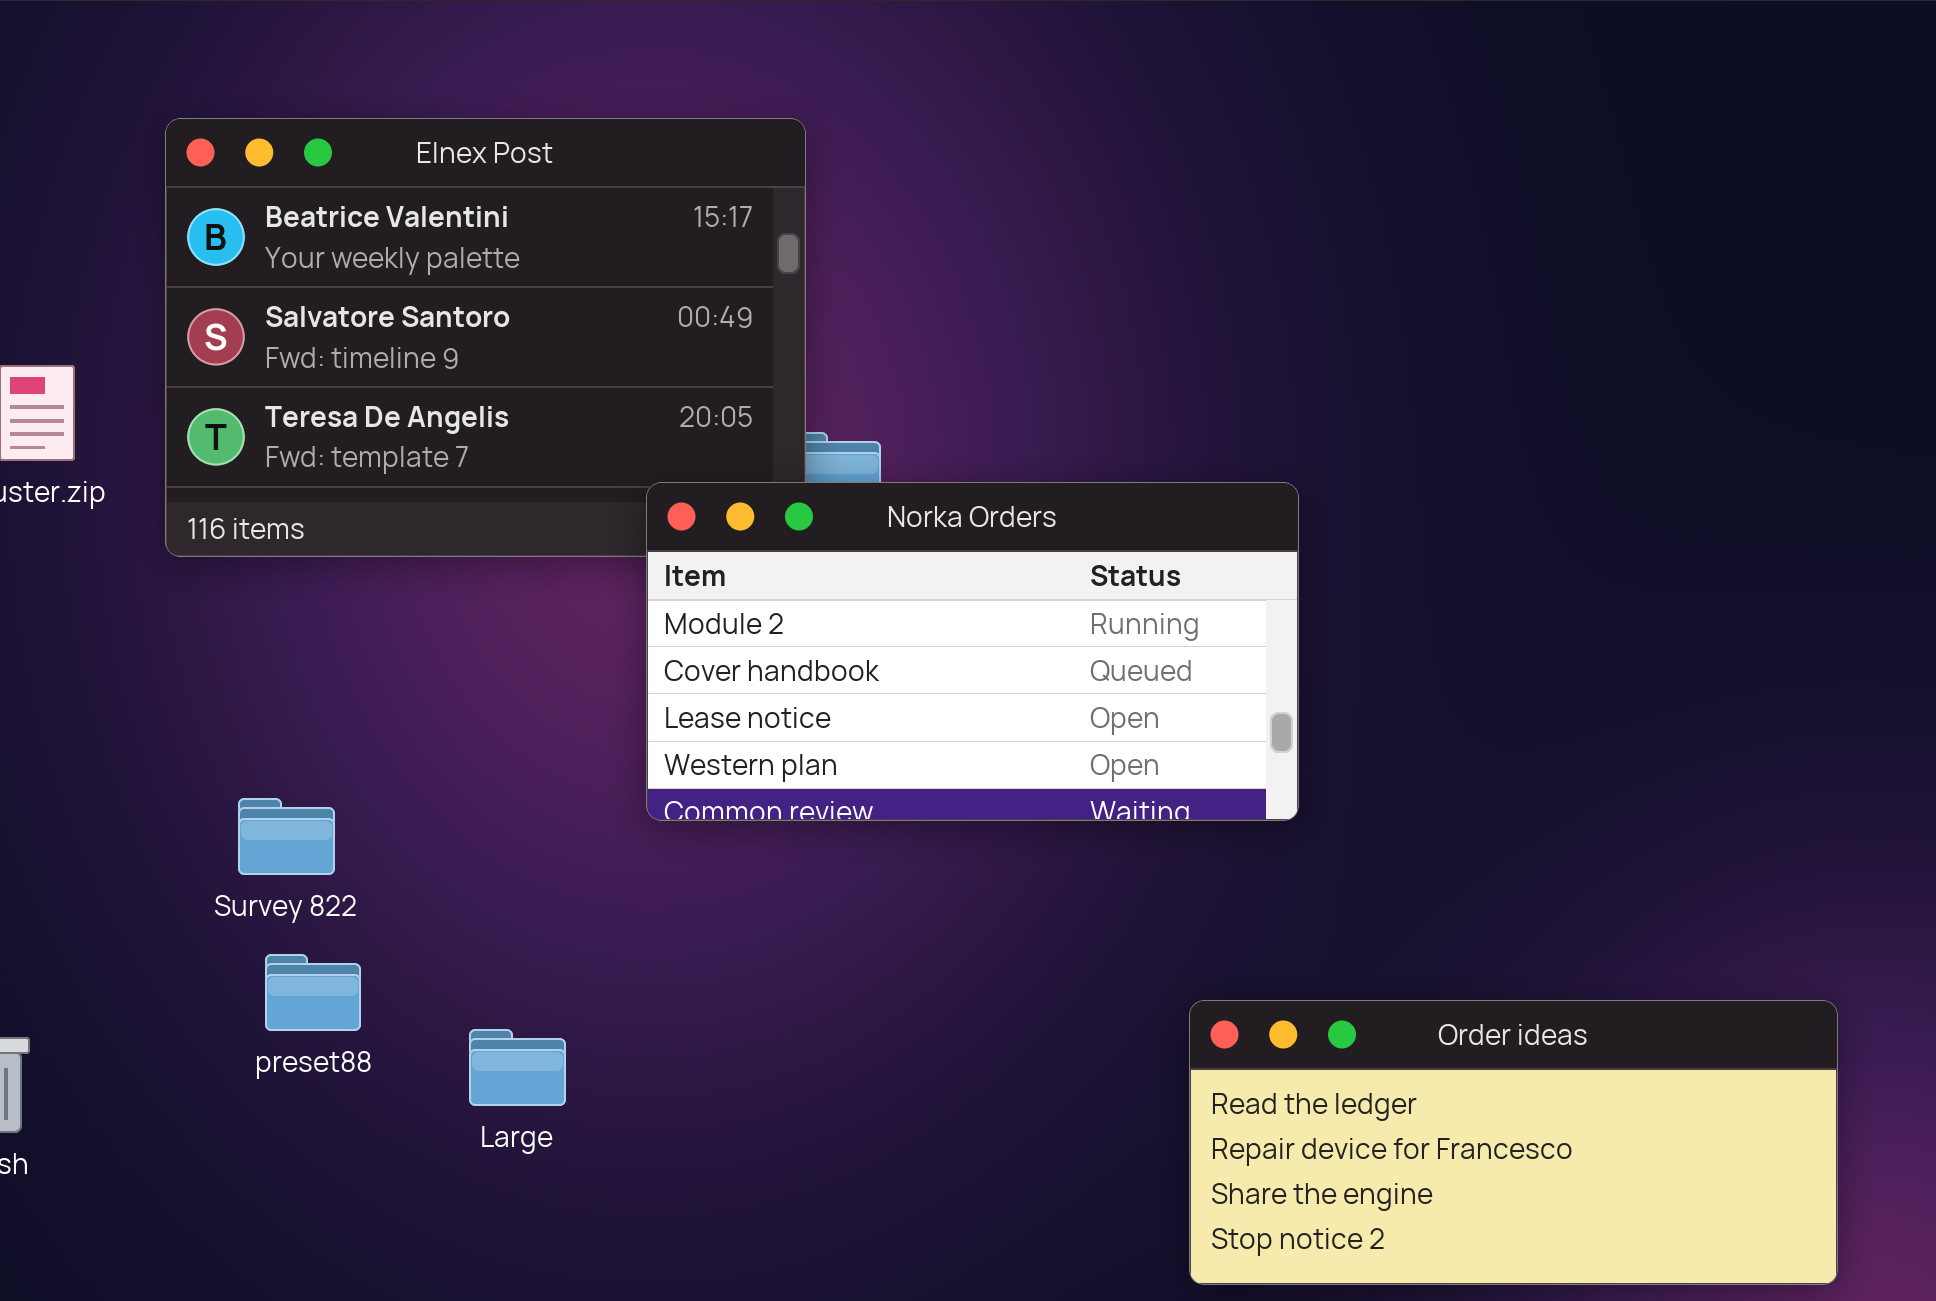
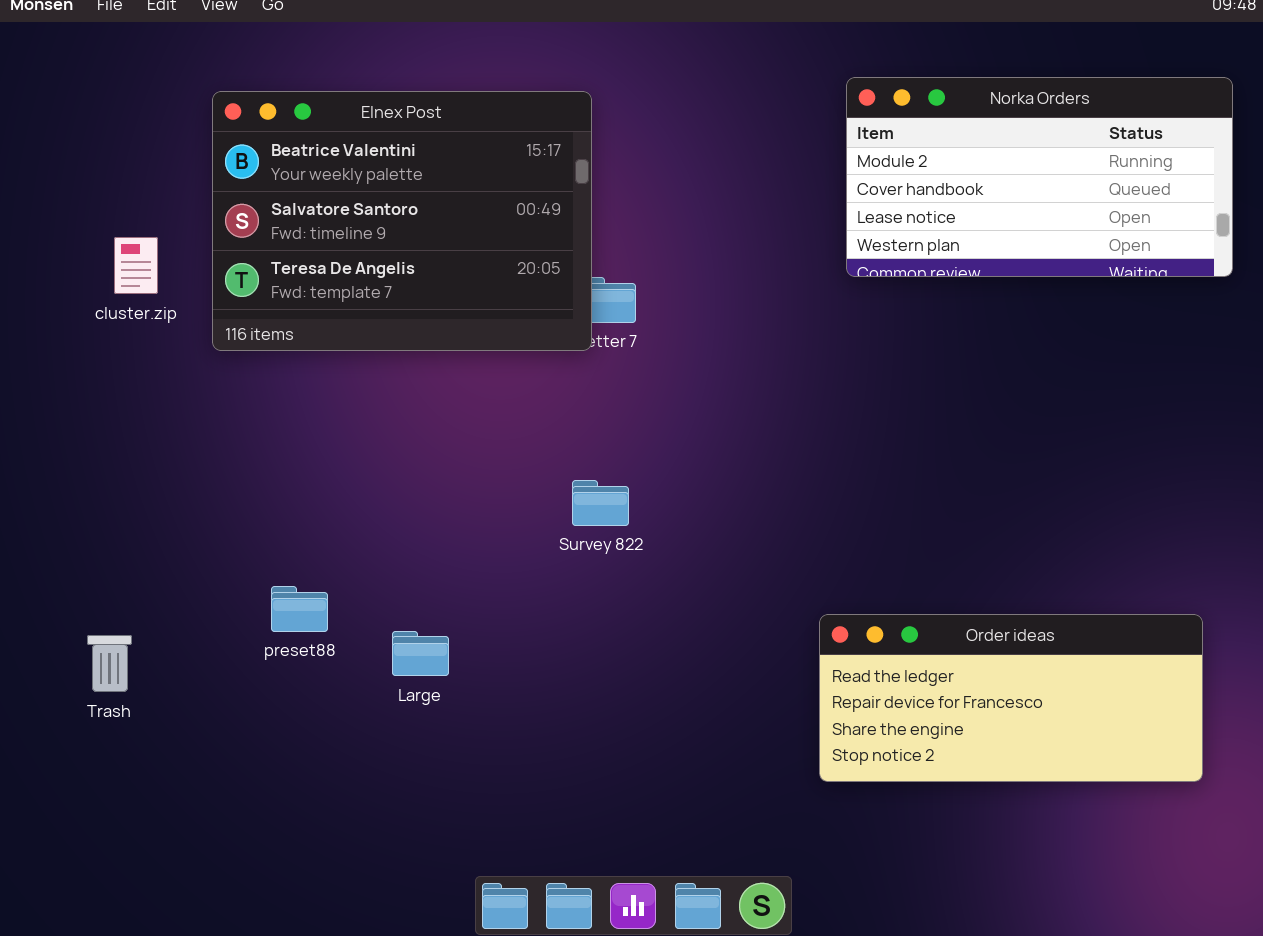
Norka Orders: [646,482,1299,821] -> [846,77,1233,277], moved
Survey 822: [238,798,335,875] -> [572,480,629,526], moved

